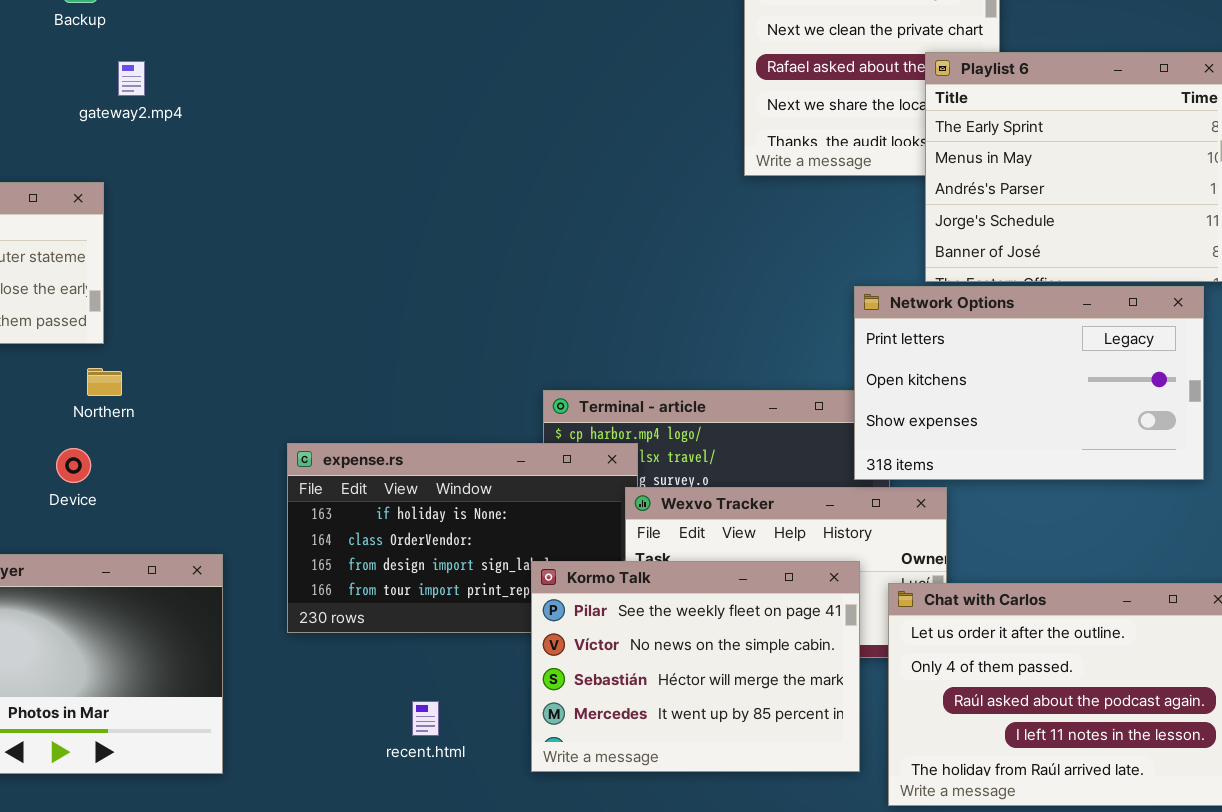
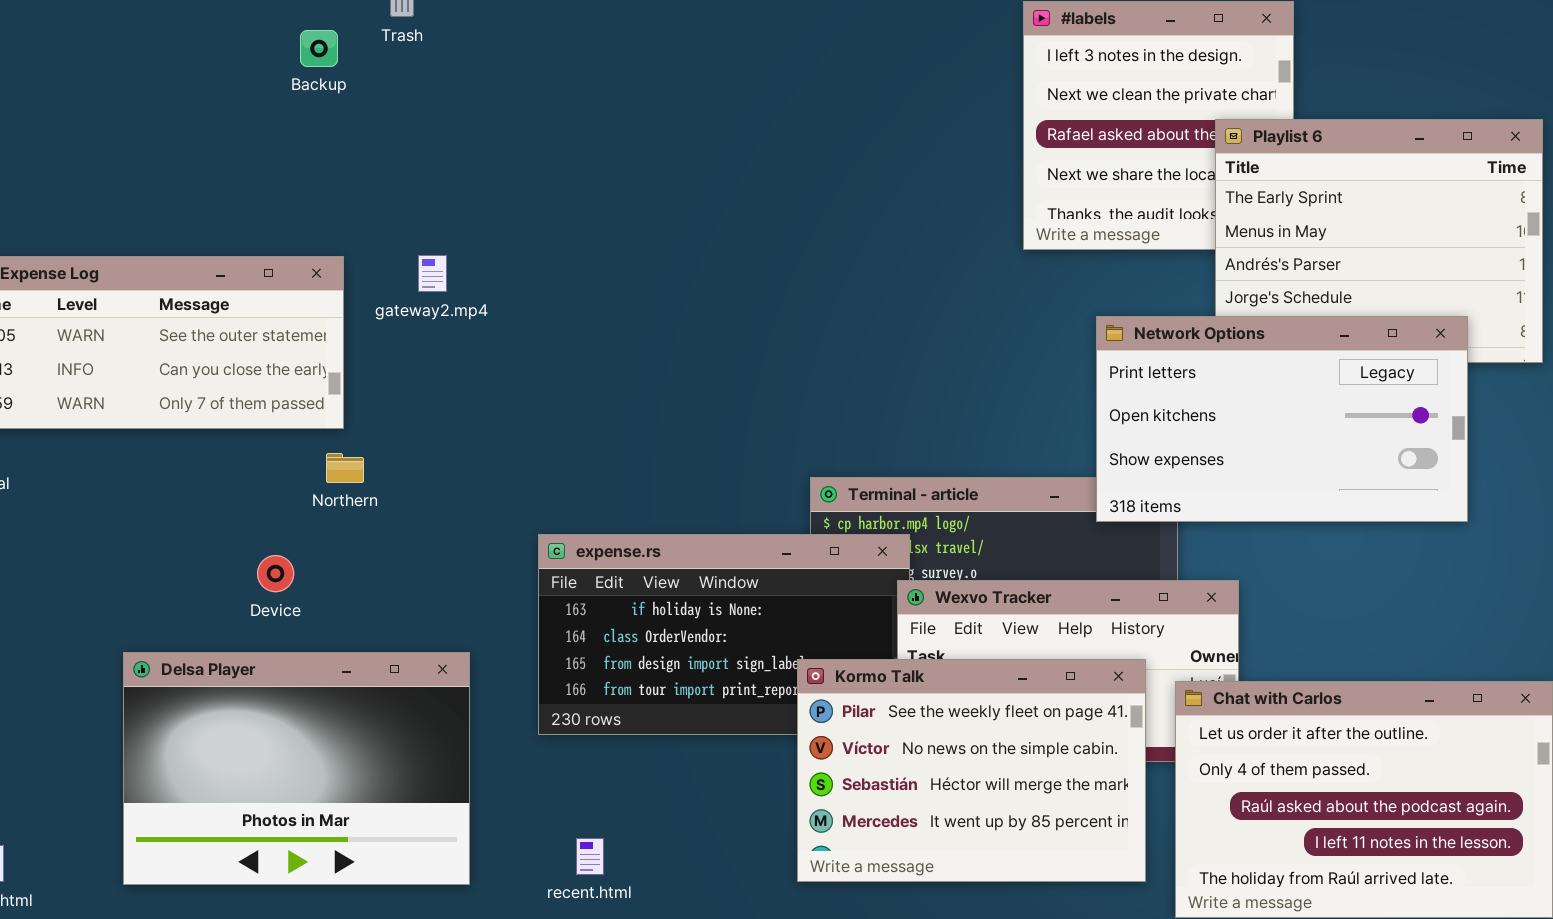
gateway2.mp4: [118,61,145,96] -> [418,255,447,292], moved
Network Options: [854,286,1204,480] -> [1096,316,1468,522], moved
Device: [56,448,91,483] -> [257,555,294,592], moved
recent.html: [412,701,439,736] -> [576,838,604,875], moved

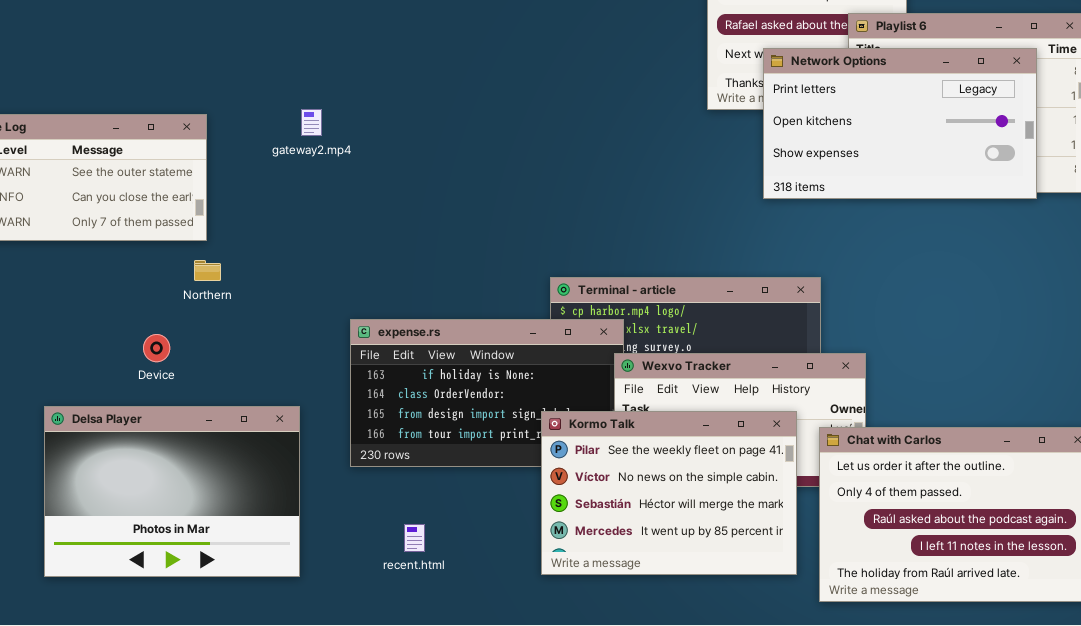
gateway2.mp4: [418,255,447,292] -> [301,109,322,136], moved
Network Options: [1096,316,1468,522] -> [763,48,1037,199], moved
recent.html: [576,838,604,875] -> [404,524,425,552], moved

